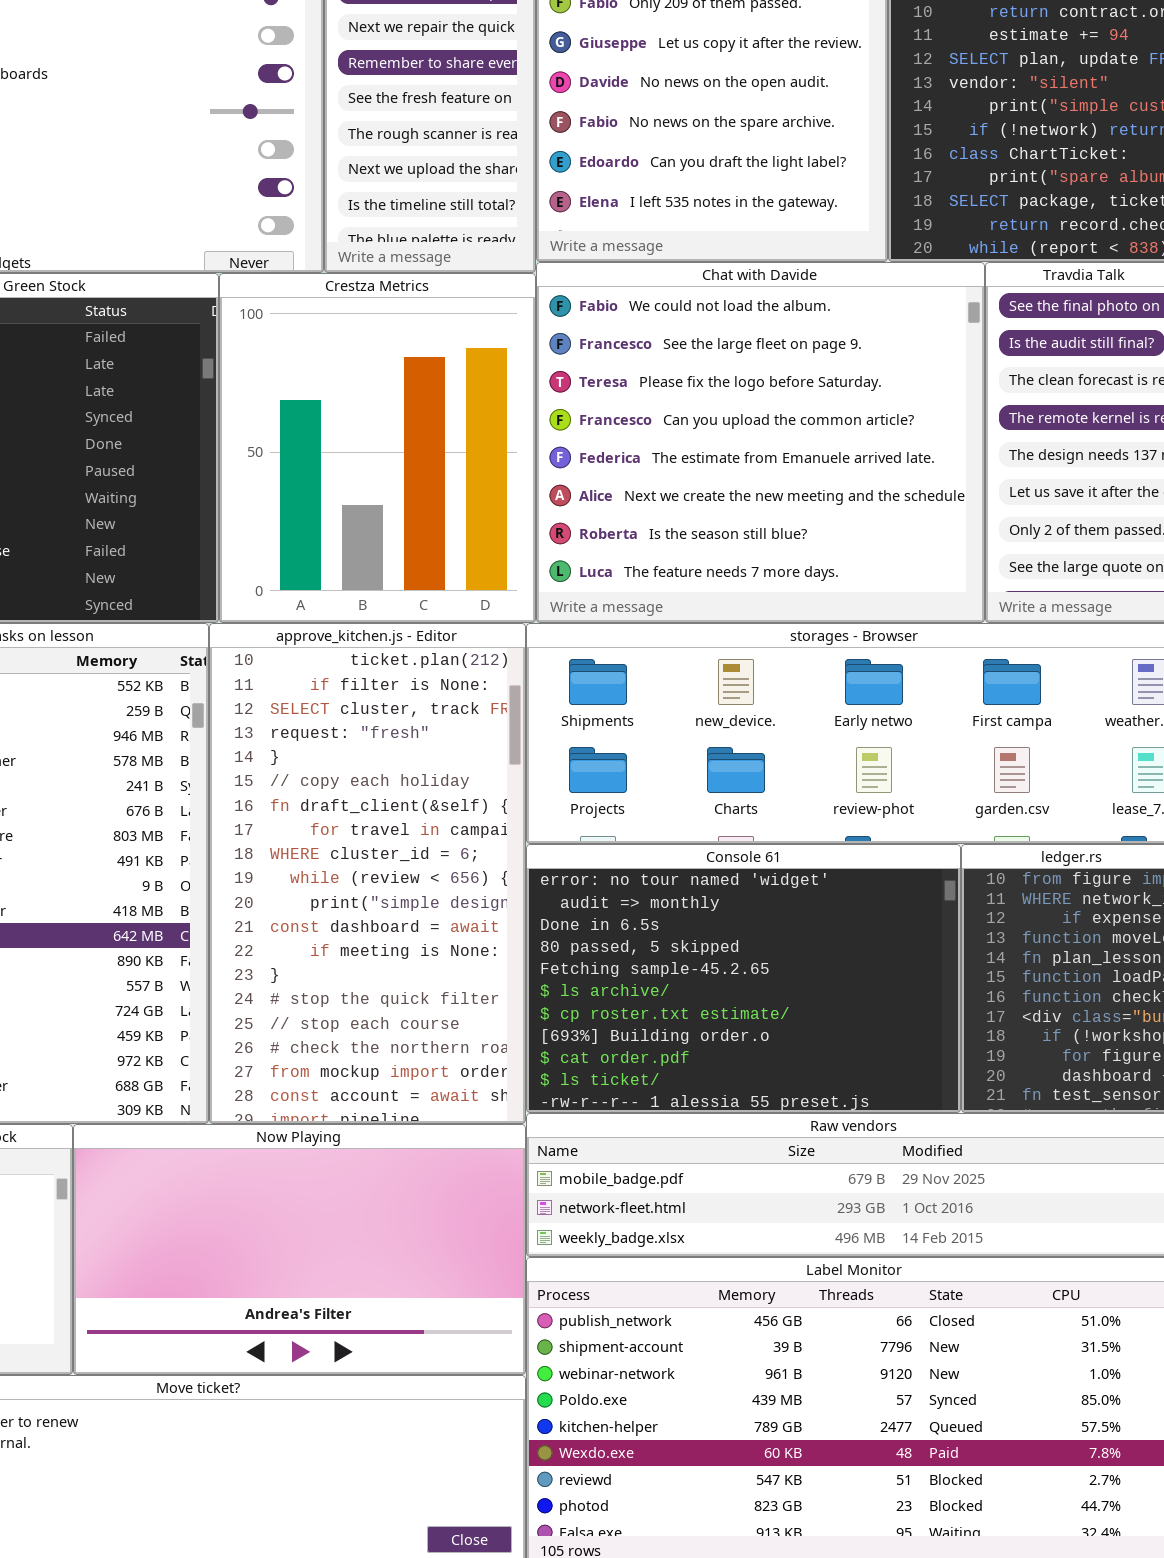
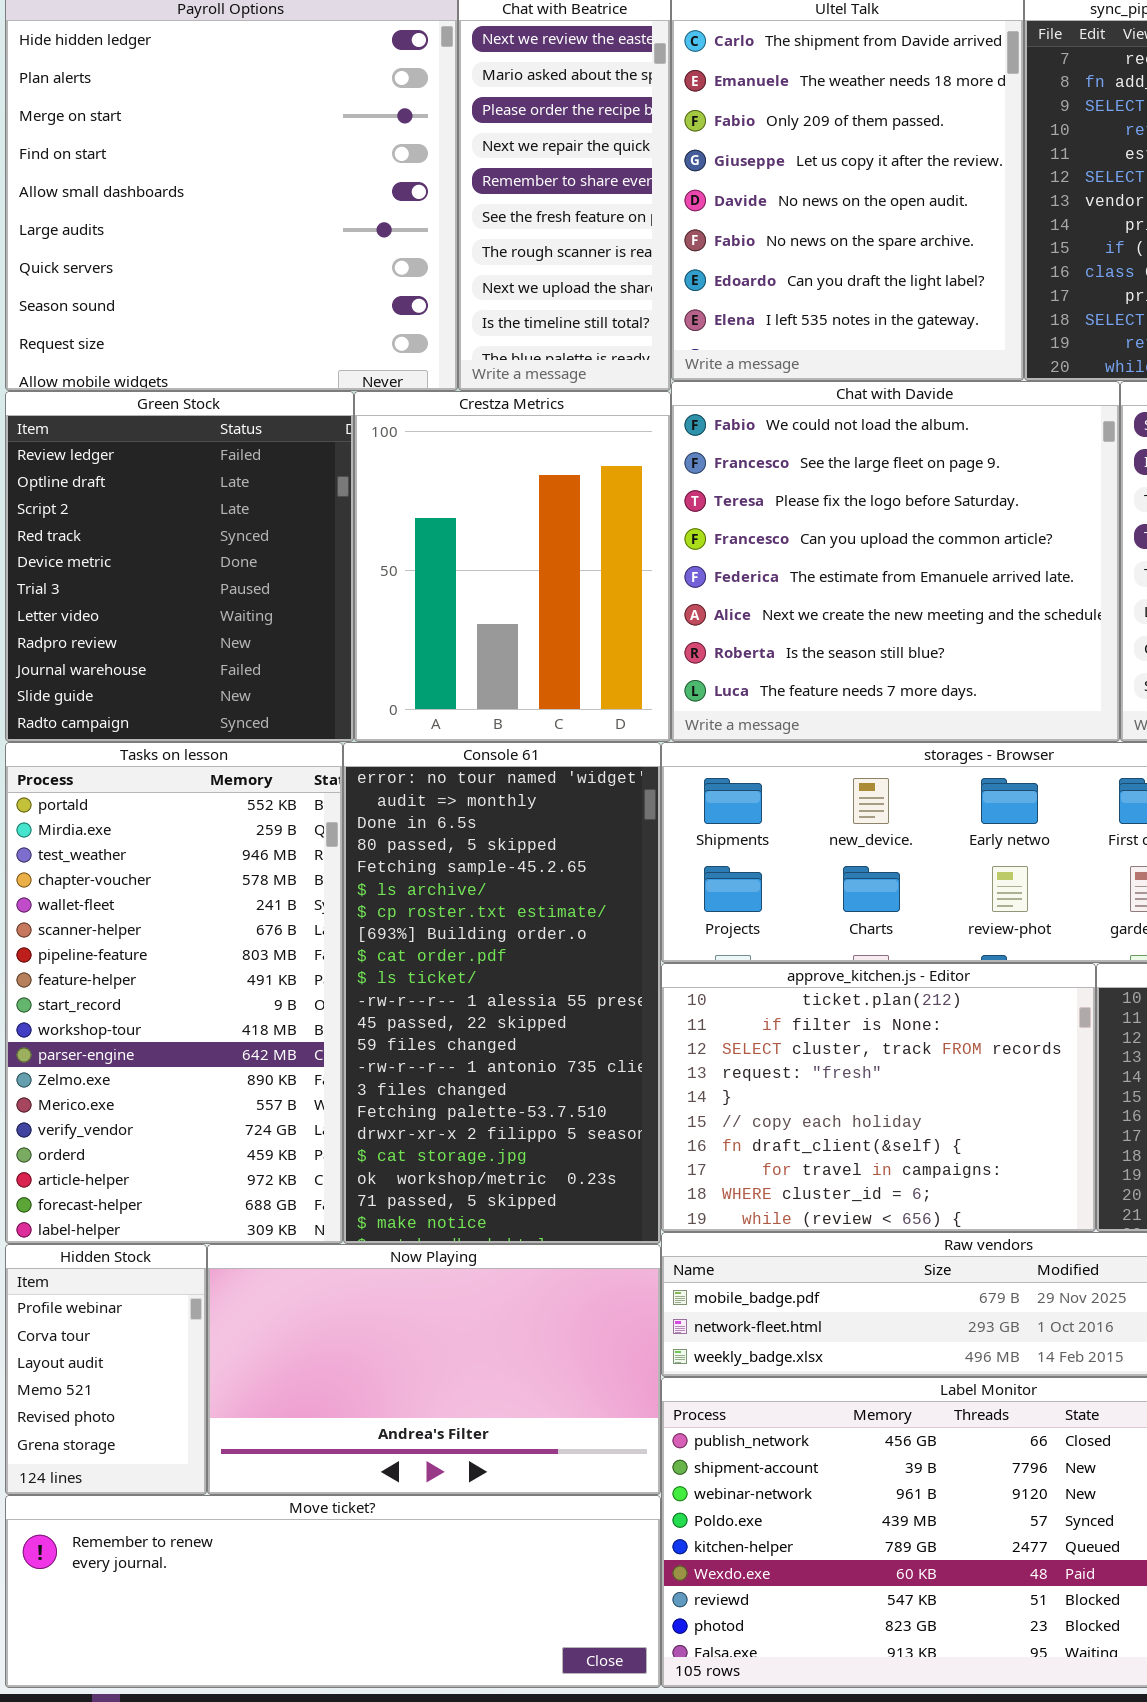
approve_kitchen.js - Editor: [209,623,526,1124] -> [661,963,1096,1232], moved, resized
Console 61: [526,844,961,1113] -> [343,742,661,1244], moved, resized

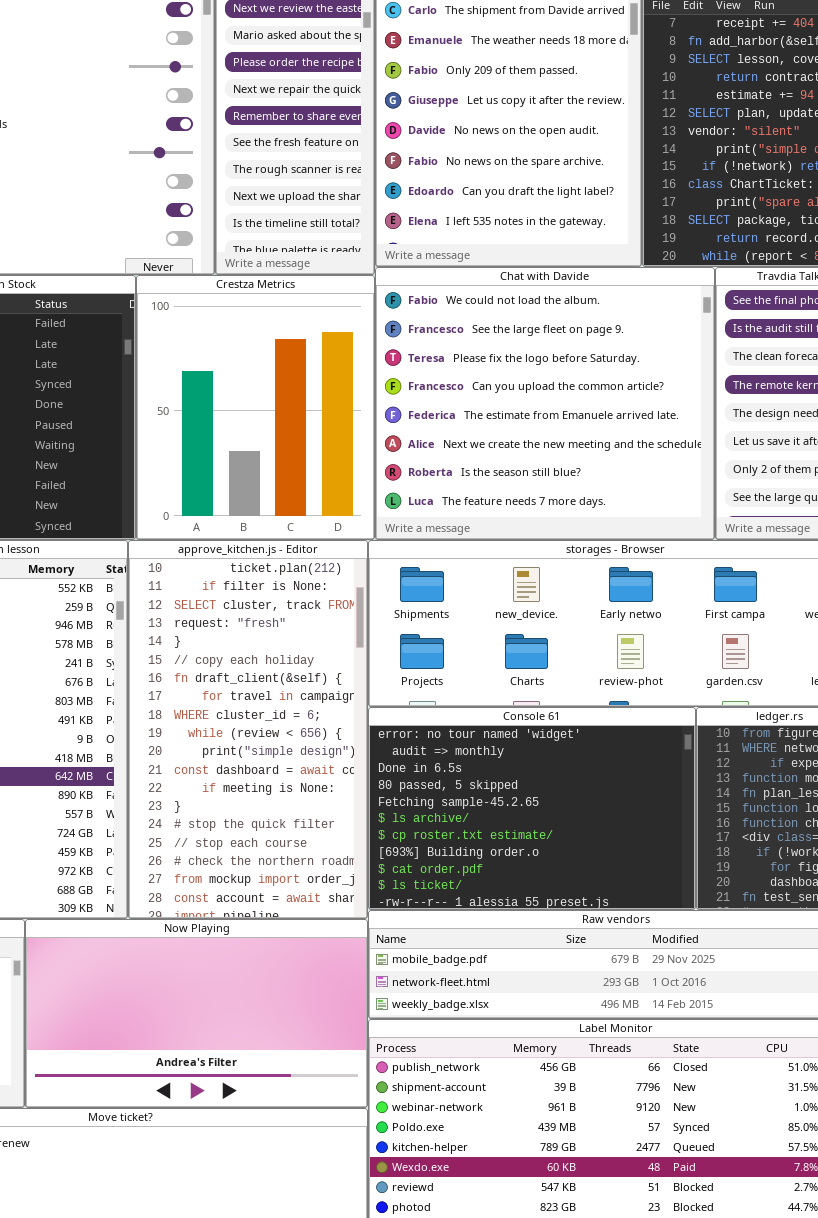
Console 61: [343,742,661,1244] -> [368,707,696,910], moved, resized
approve_kitchen.js - Editor: [661,963,1096,1232] -> [128,540,368,919], moved, resized

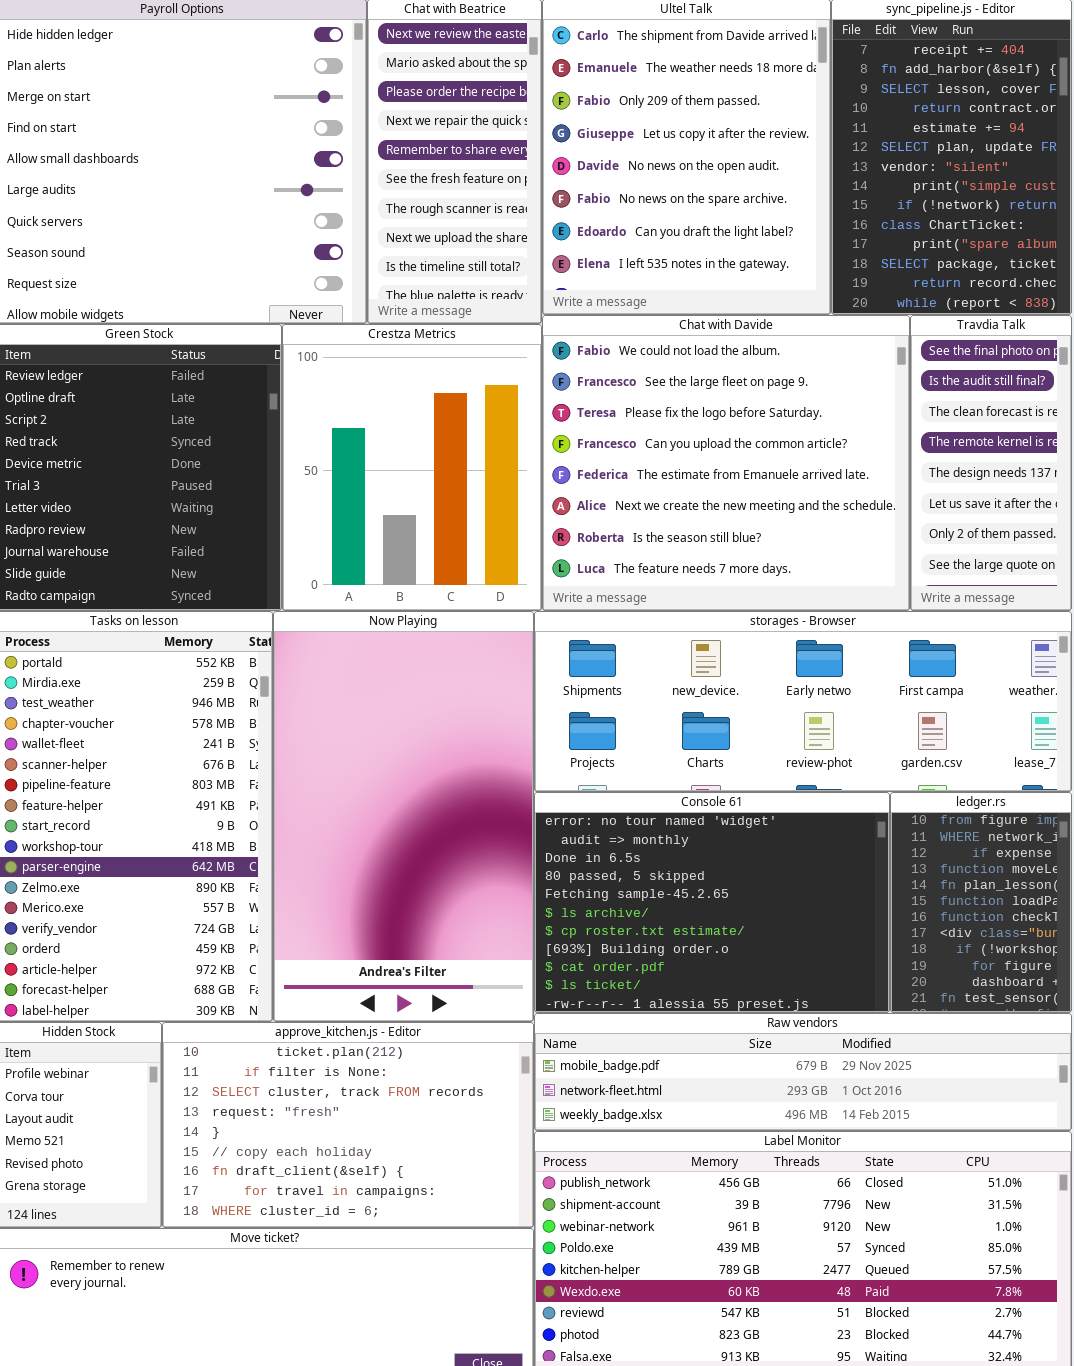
approve_kitchen.js - Editor: [128,540,368,919] -> [162,1022,534,1228], moved, resized
Now Playing: [25,919,368,1108] -> [273,611,534,1022], moved, resized

